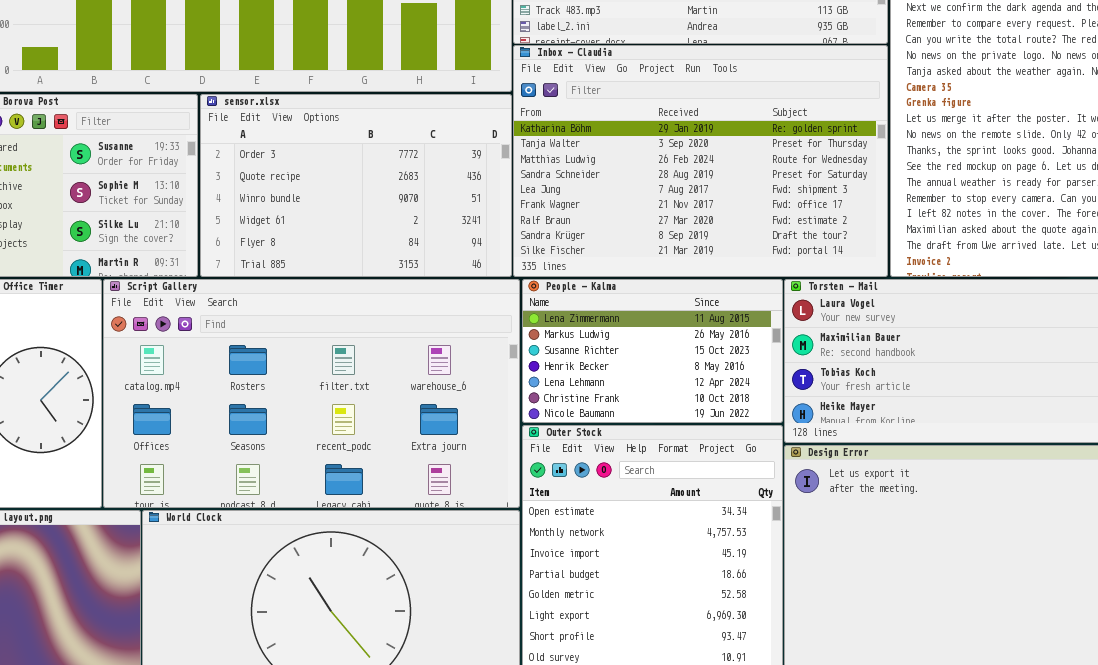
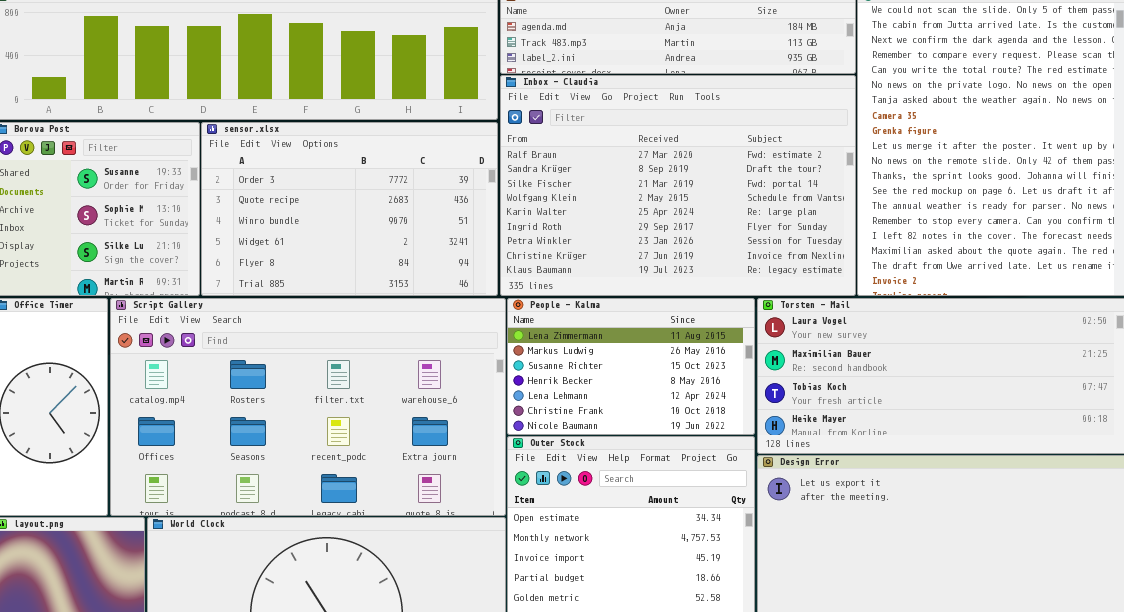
Inbox - Claudia: [513,45,888,277] -> [500,75,856,296], scrolled down 6 rows

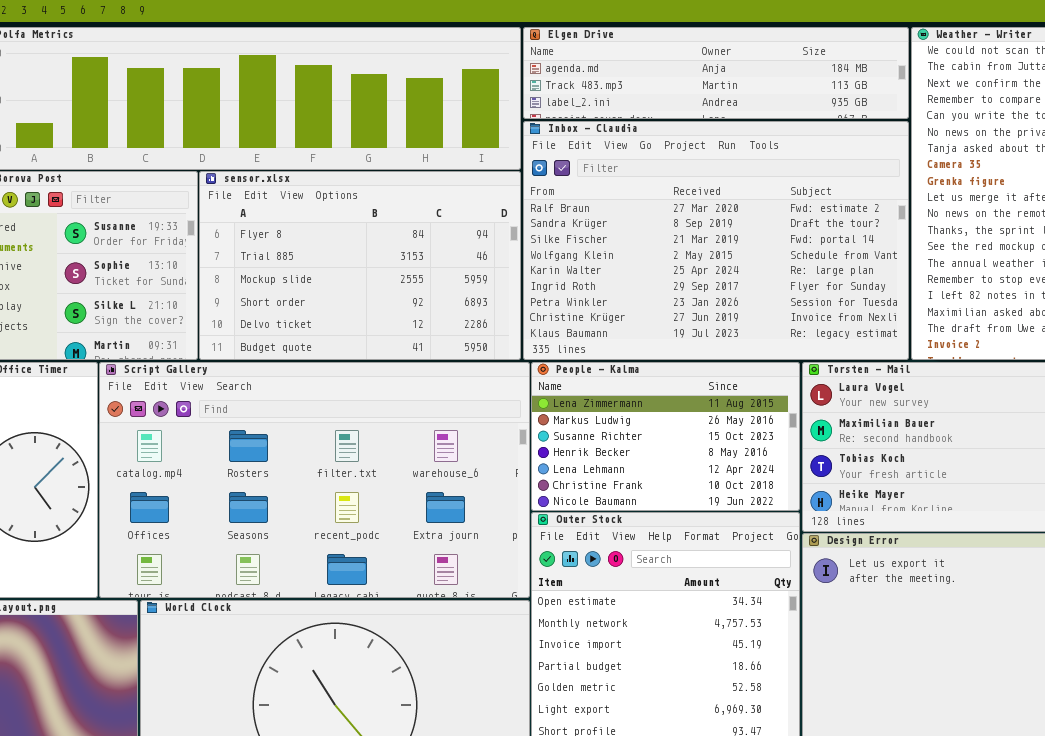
sensor.xlsx: [201,122,498,296] -> [199,171,521,360], scrolled down 4 rows

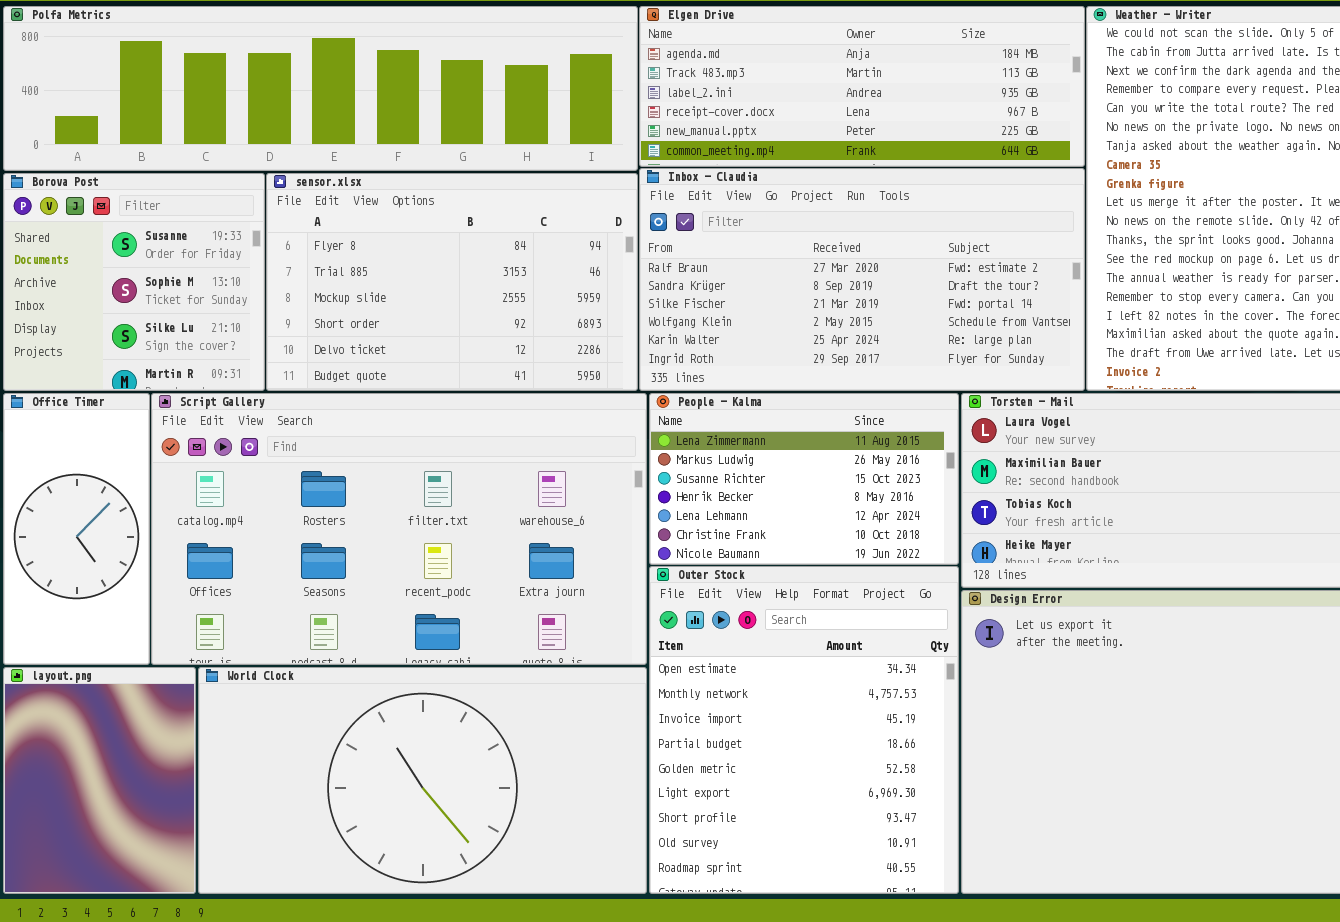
Elgen Drive: [523,27,909,119] -> [639,6,1085,167], resized
Inbox - Claudia: [523,121,909,360] -> [639,168,1085,391], resized

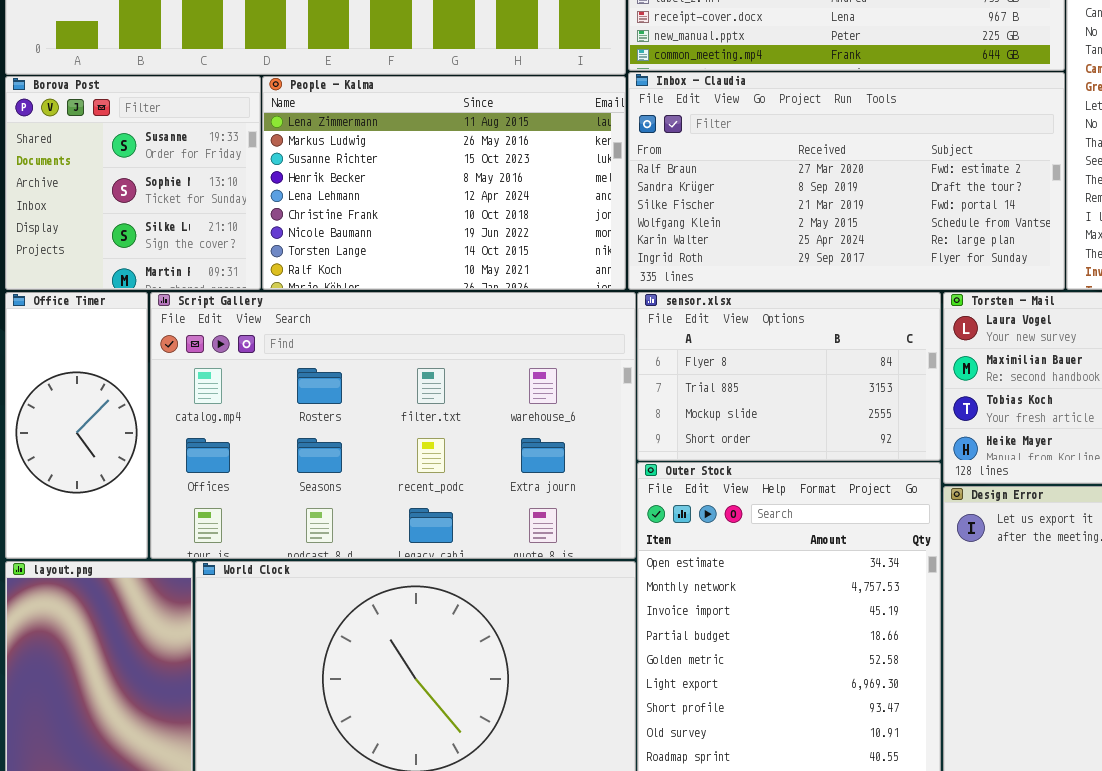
sensor.xlsx: [266,173,638,391] -> [637,292,941,461], moved, resized
People - Kalma: [649,393,959,565] -> [262,76,626,290], moved, resized

